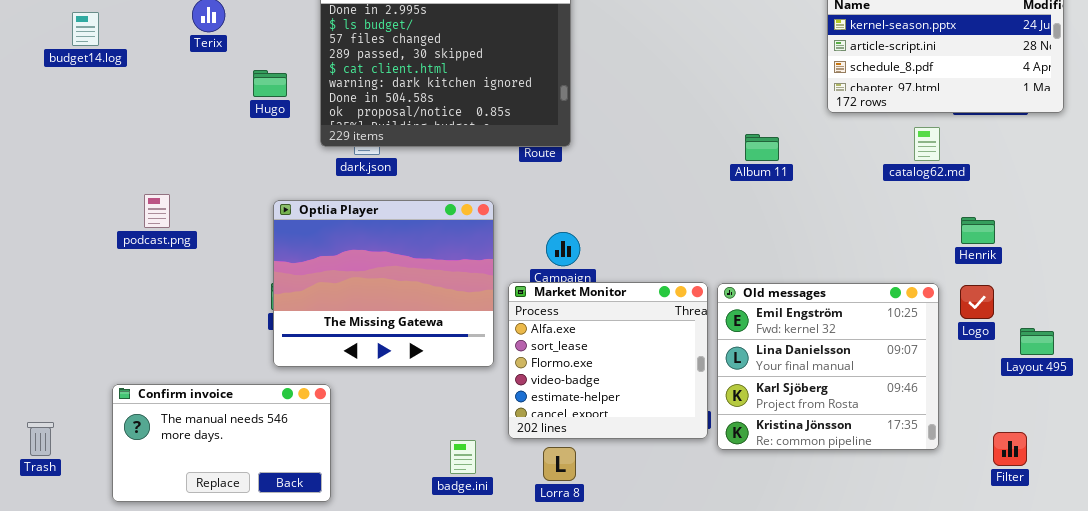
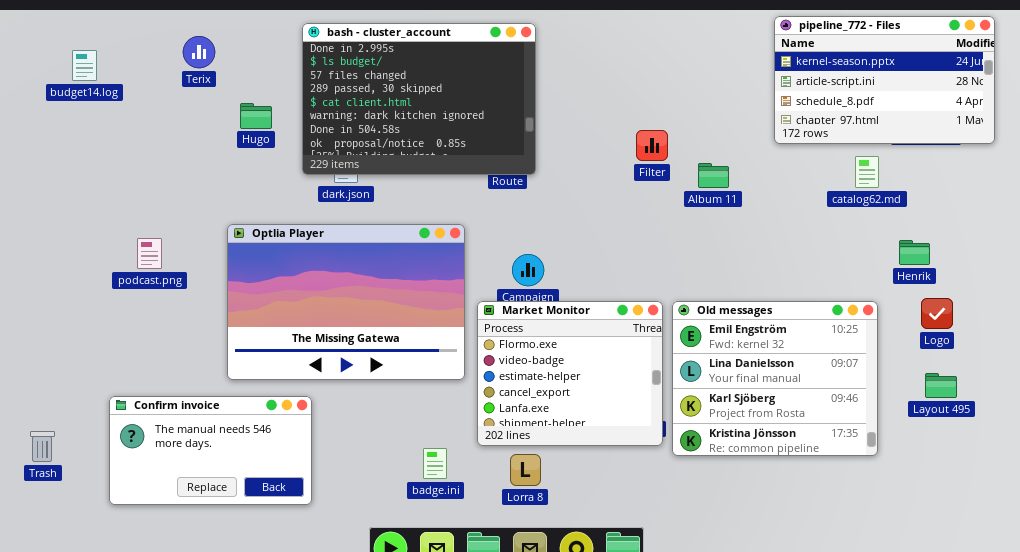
podcast.png: [144,194,170,228] -> [137,238,162,269], moved
Optlia Player: [273,200,494,367] -> [227,224,465,380], resized
Market Monitor: [508,282,708,439] -> [477,301,663,446], scrolled down 2 rows
Logo: [960,285,994,319] -> [921,298,953,329], moved
Layout 495: [1020,328,1054,355] -> [925,373,957,398], moved
Filter: [993,432,1027,466] -> [636,130,668,161], moved

